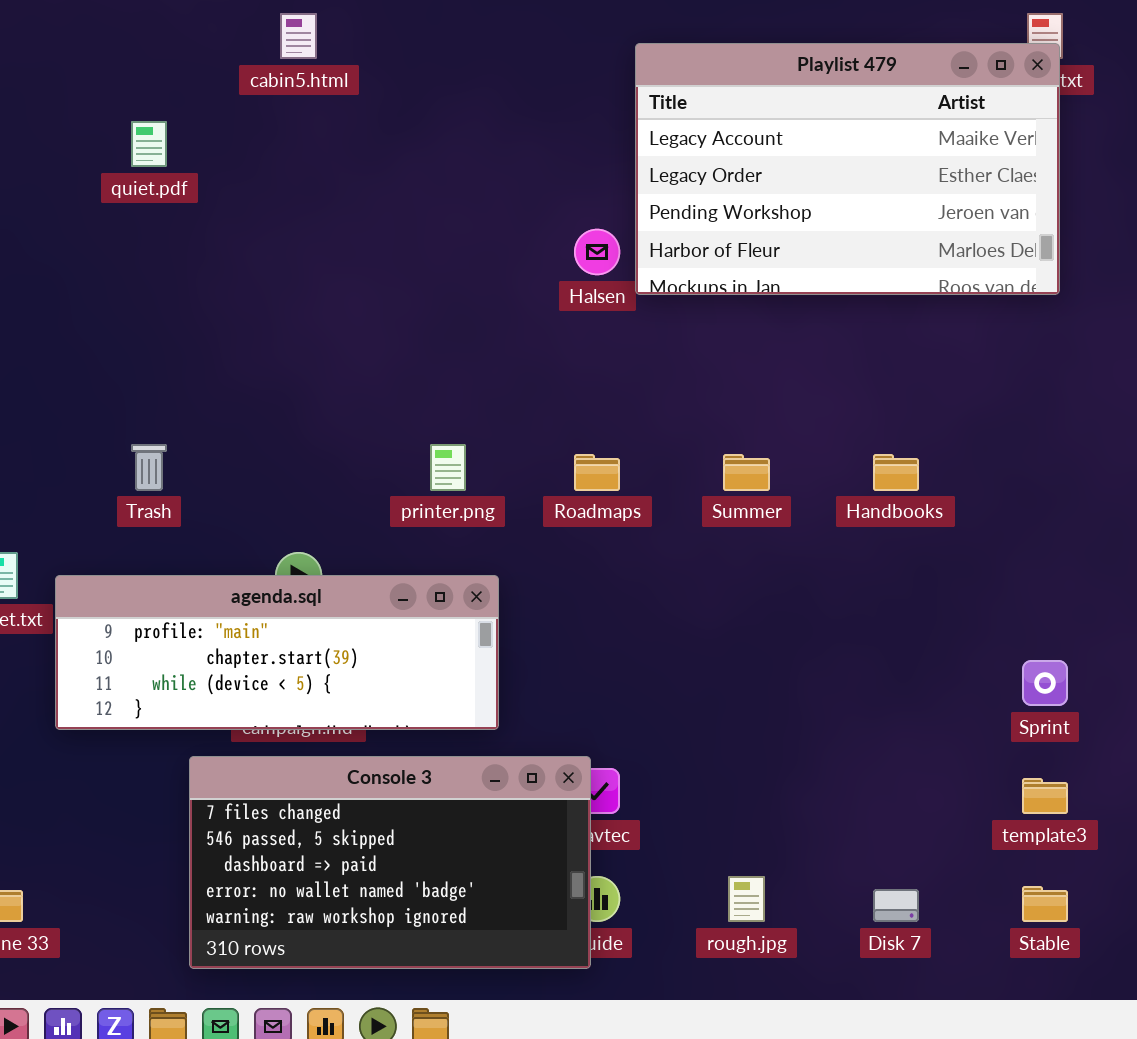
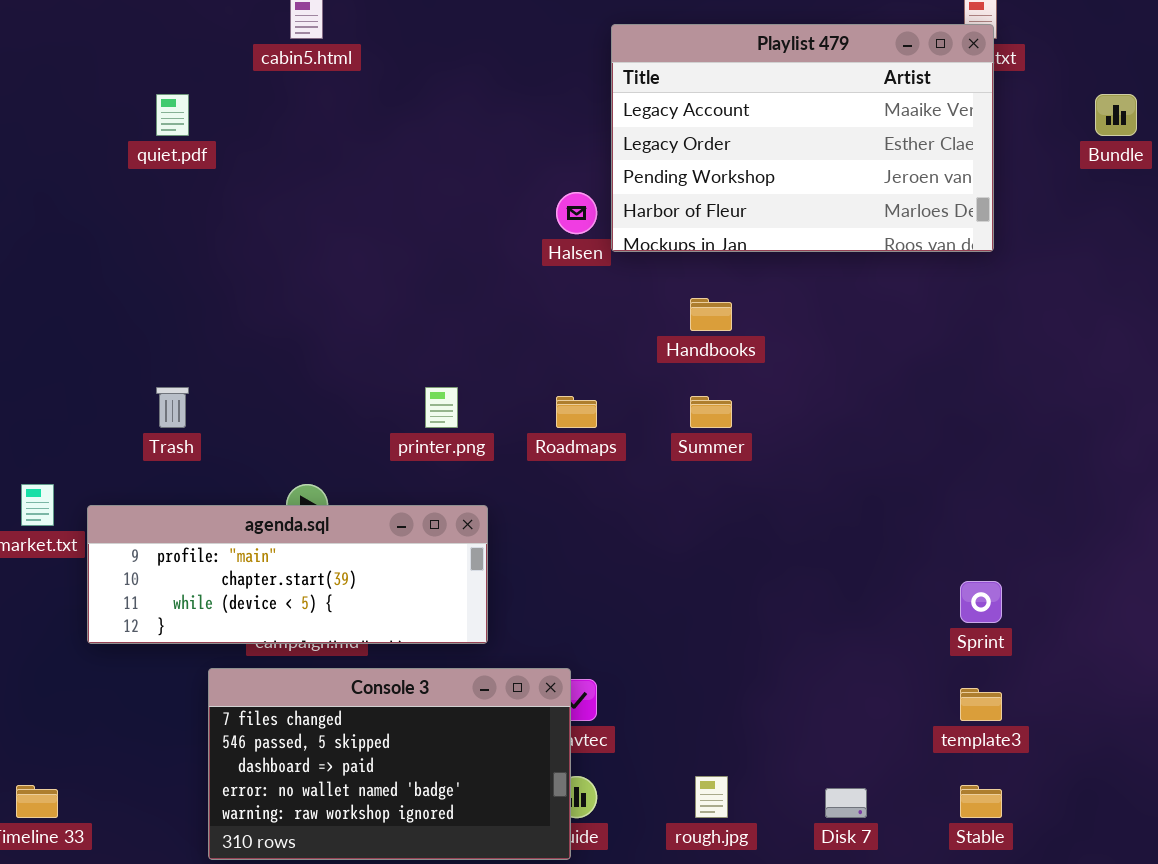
Handbooks: [873,454,919,491] -> [690,298,732,331], moved

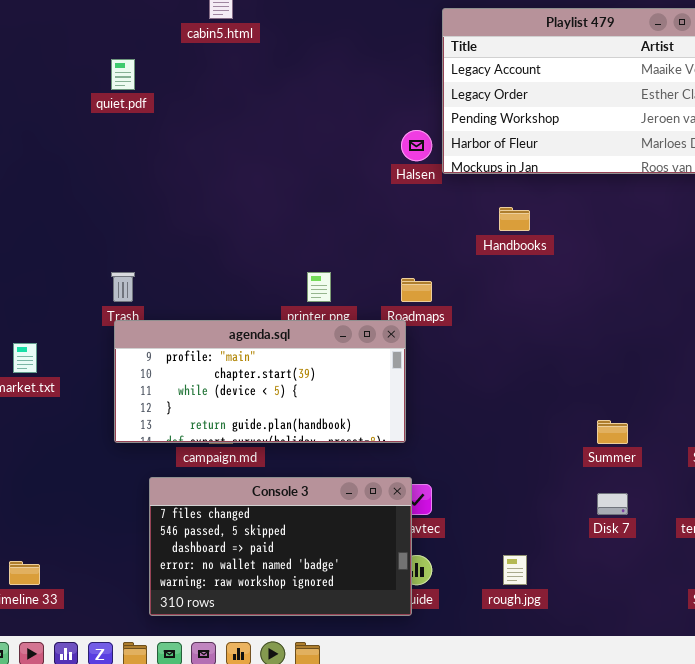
Summer: [690,396,732,428] -> [597,420,628,444], moved
agenda.sql: [87,505,488,644] -> [114,320,406,443], moved, resized
Disk 7: [825,788,867,818] -> [597,493,628,515], moved

